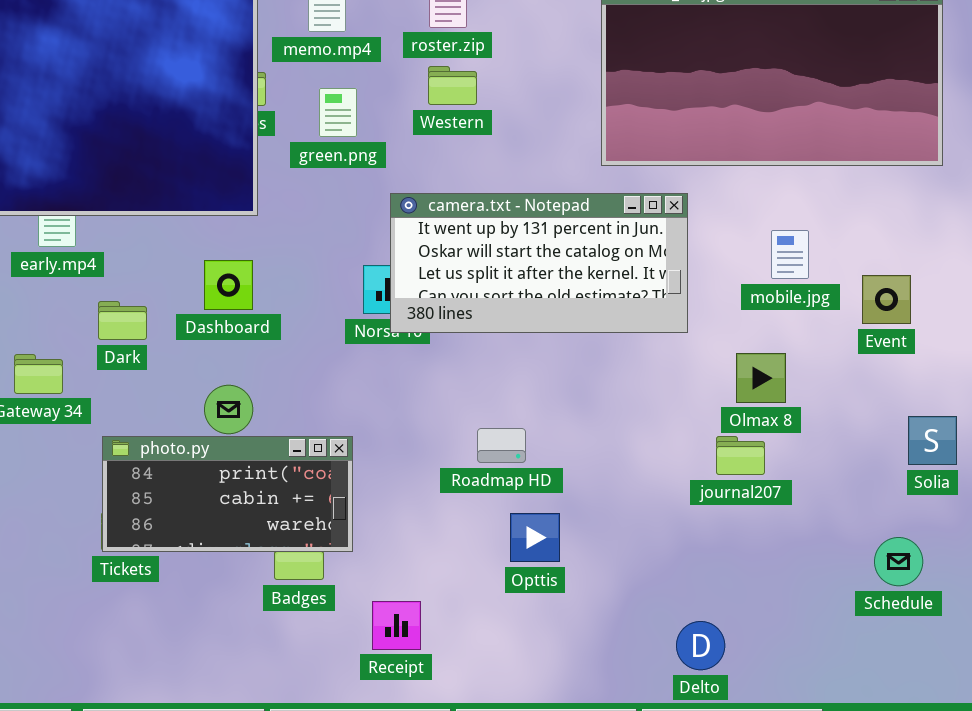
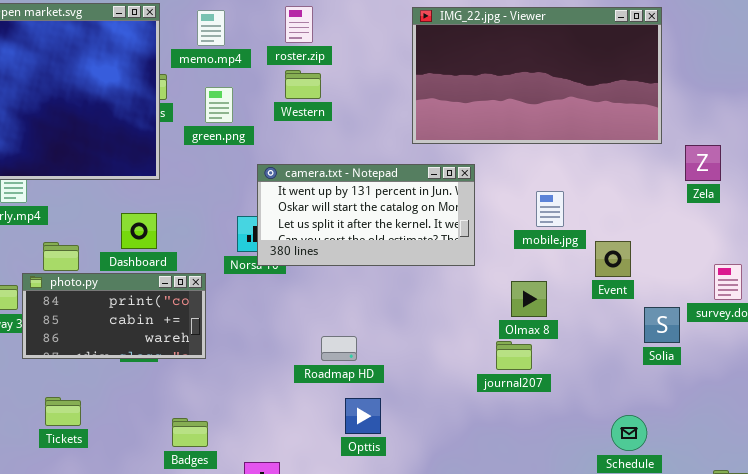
Event: [862,275,911,324] -> [595,241,631,277], moved
Solia: [908,416,957,465] -> [644,307,680,343], moved
photo.py: [102,436,353,552] -> [22,273,206,359], moved

